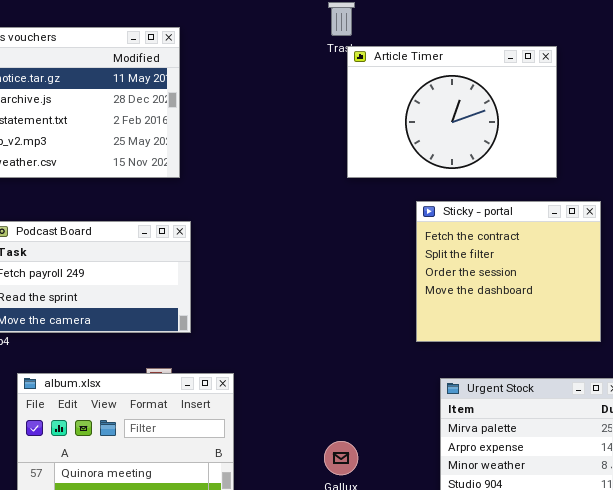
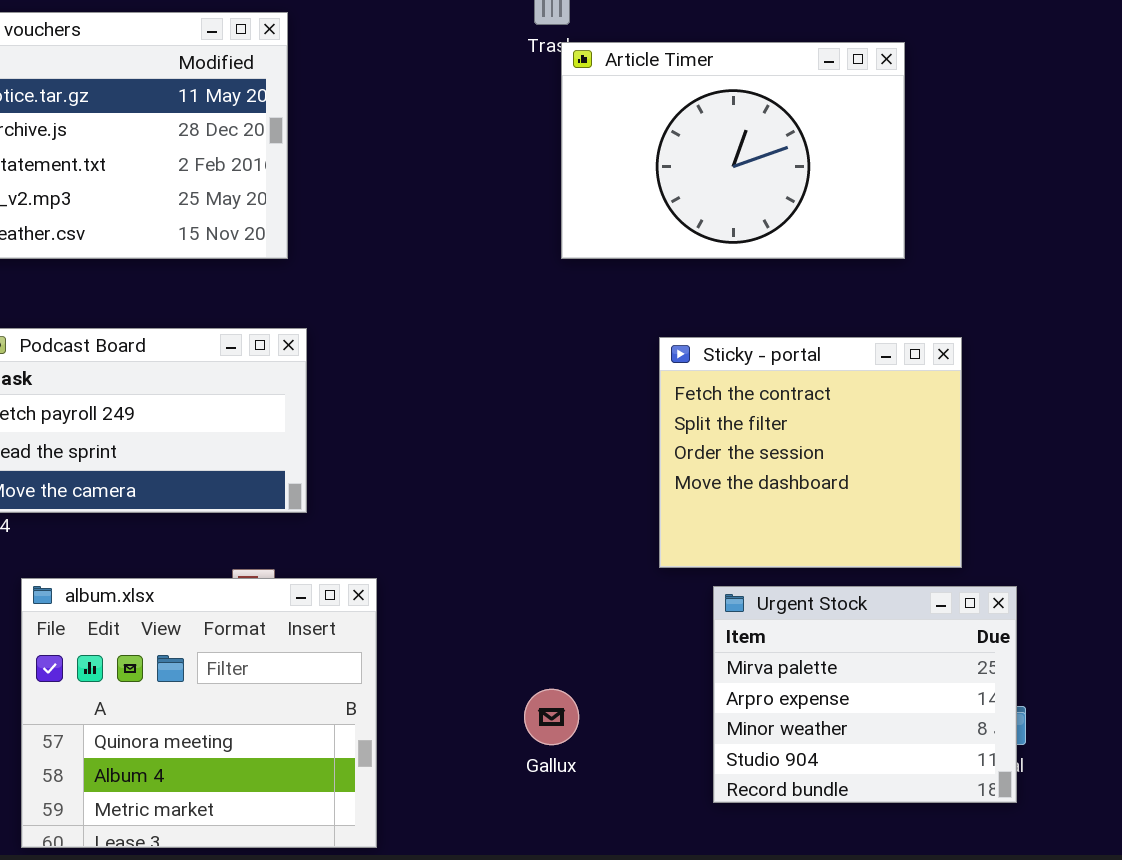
Sticky - portal: [416,201,601,342] -> [659,337,962,568], moved

